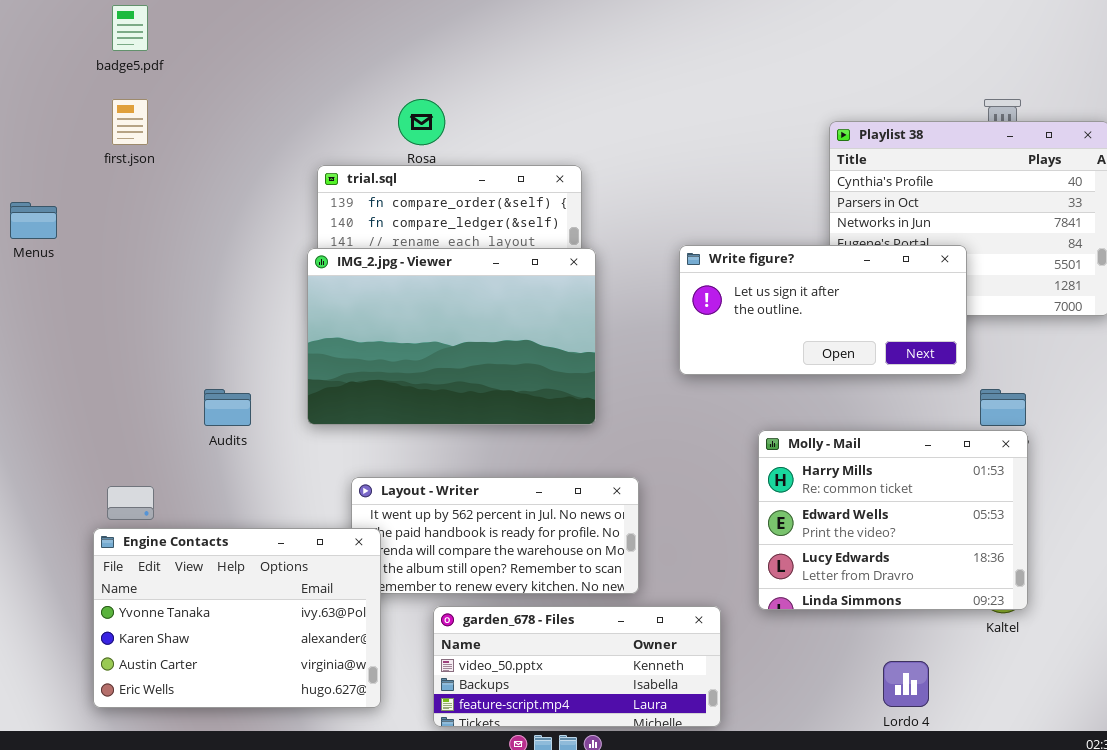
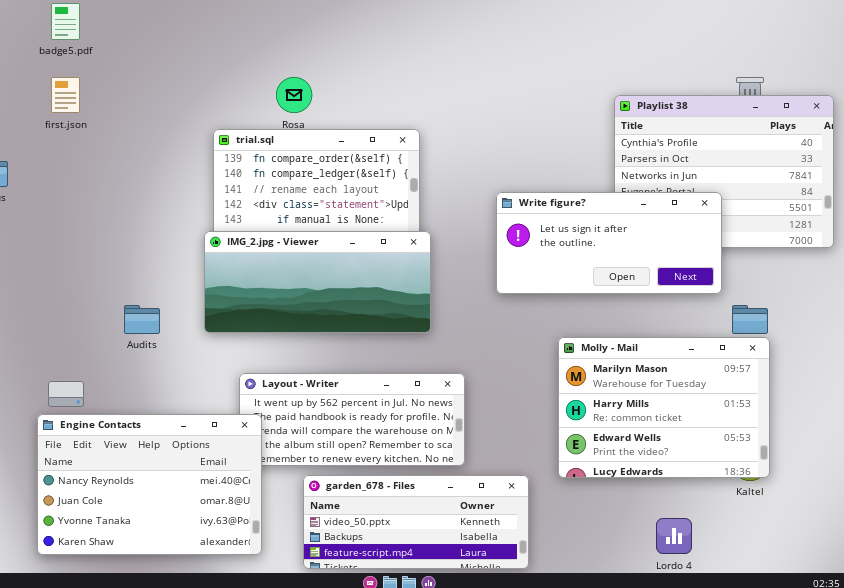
IMG_2.jpg - Viewer: [307,248,596,425] -> [204,231,431,333], resized
Molly - Mail: [758,430,1028,610] -> [558,337,770,478], scrolled up 1 row
Engine Contacts: [93,528,381,708] -> [37,414,262,555], scrolled up 2 rows

